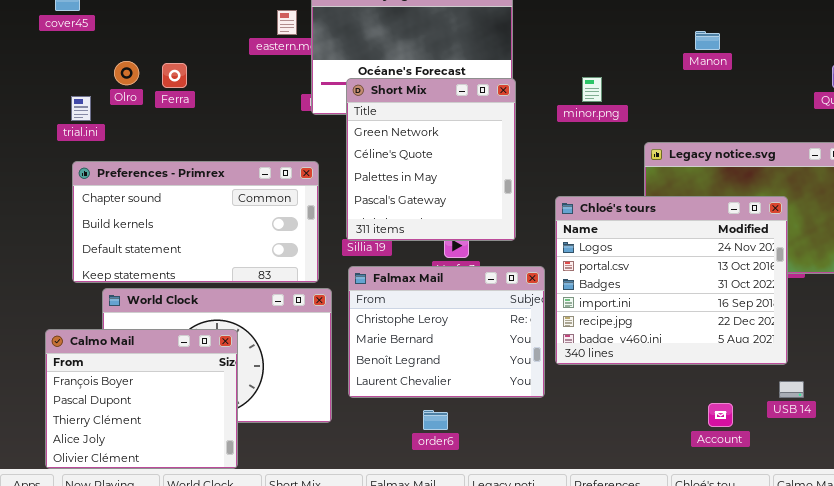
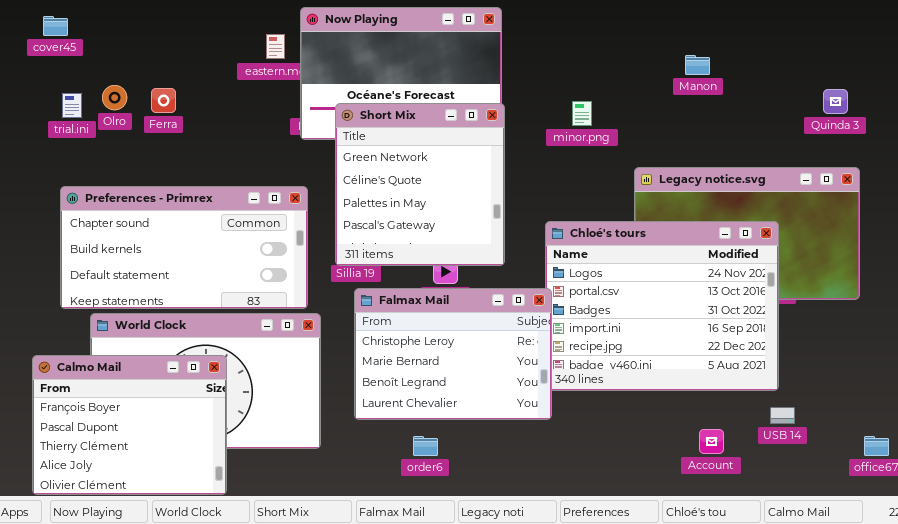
trial.ini: [71,96,91,121] -> [62,93,82,118], moved
Falmax Mail: [348,266,545,398] -> [354,288,552,420], moved

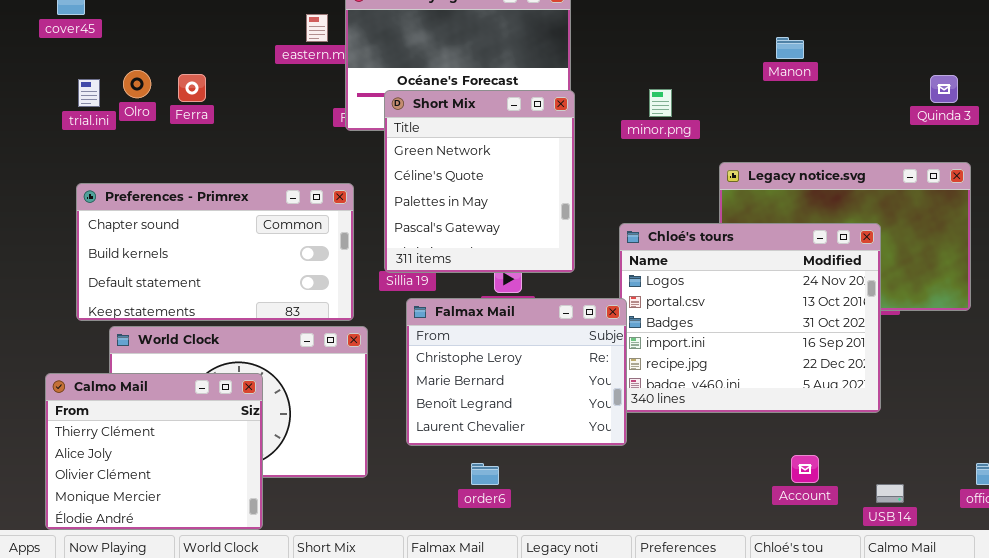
Calmo Mail: [32,355,227,495] -> [45,373,263,530], scrolled down 2 rows
USB 14: [770,407,795,424] -> [876,484,904,503], moved

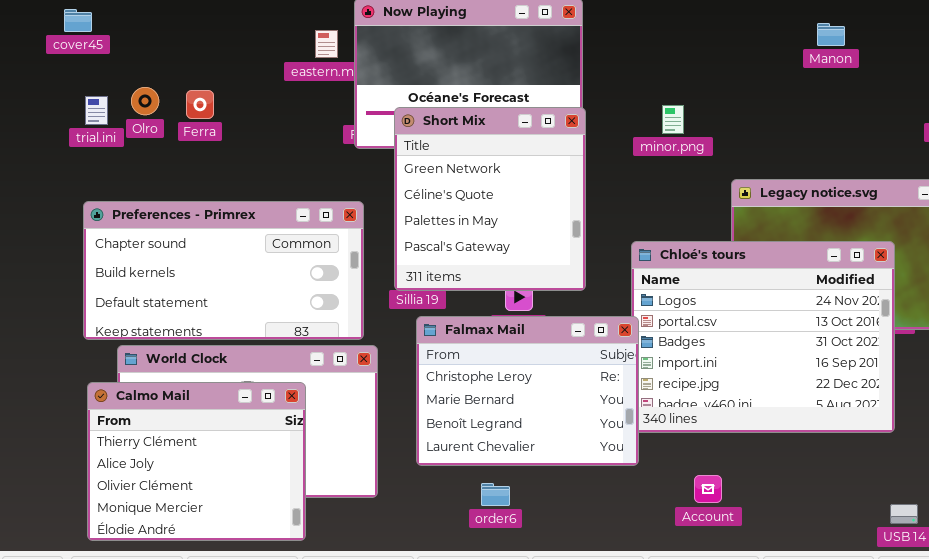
Manon: [776,37,804,59] -> [817,23,845,46], moved
Calmo Mail: [45,373,263,530] -> [87,382,306,541], moved
Account: [791,455,819,483] -> [694,475,722,503], moved

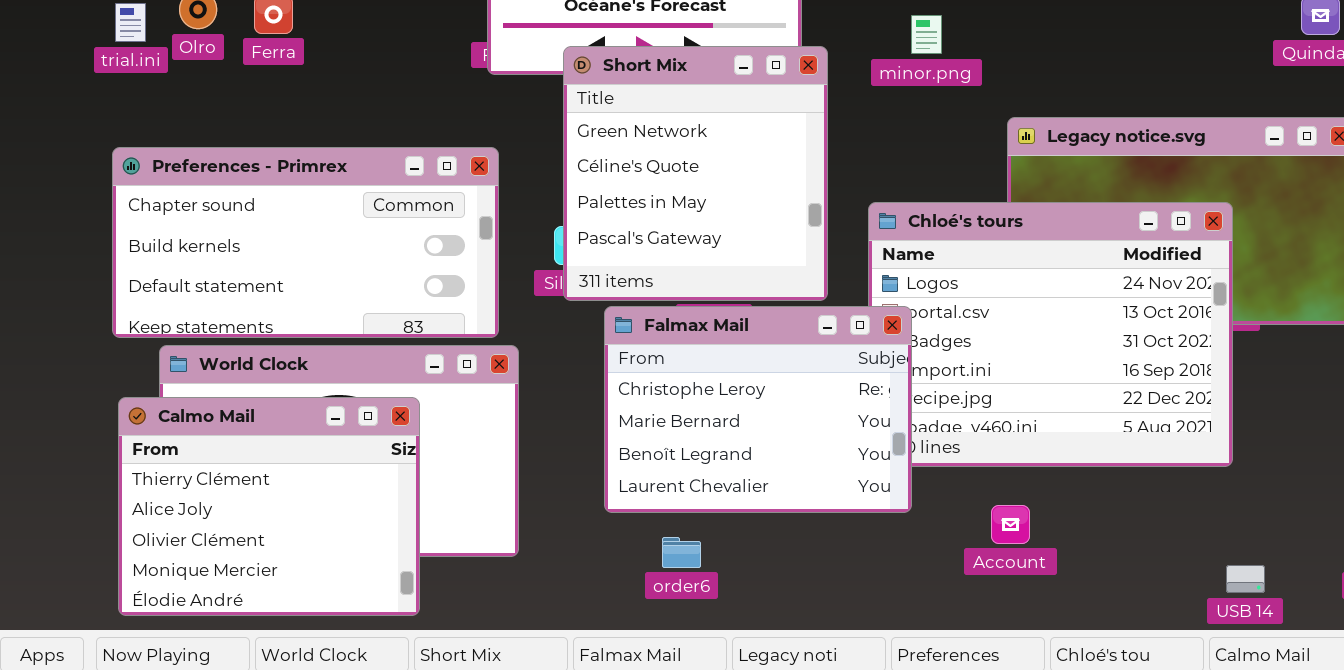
Short Mix: [394,107,586,291] -> [563,46,828,301], moved
Falmax Mail: [416,316,639,466] -> [604,306,912,513], moved
Account: [694,475,722,503] -> [991,505,1030,544], moved

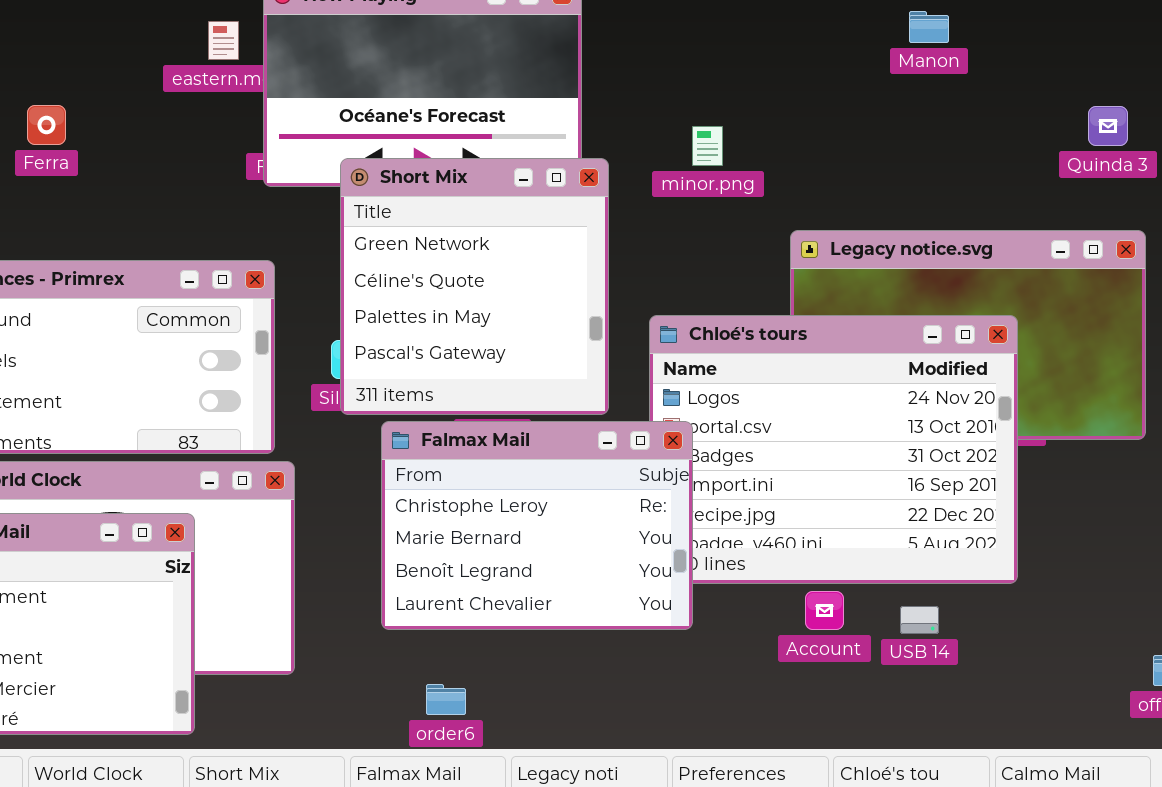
Account: [991,505,1030,544] -> [805,591,844,630], moved
order6: [662,537,701,568] -> [426,684,466,715], moved
USB 14: [1226,565,1265,593] -> [900,606,939,634], moved

